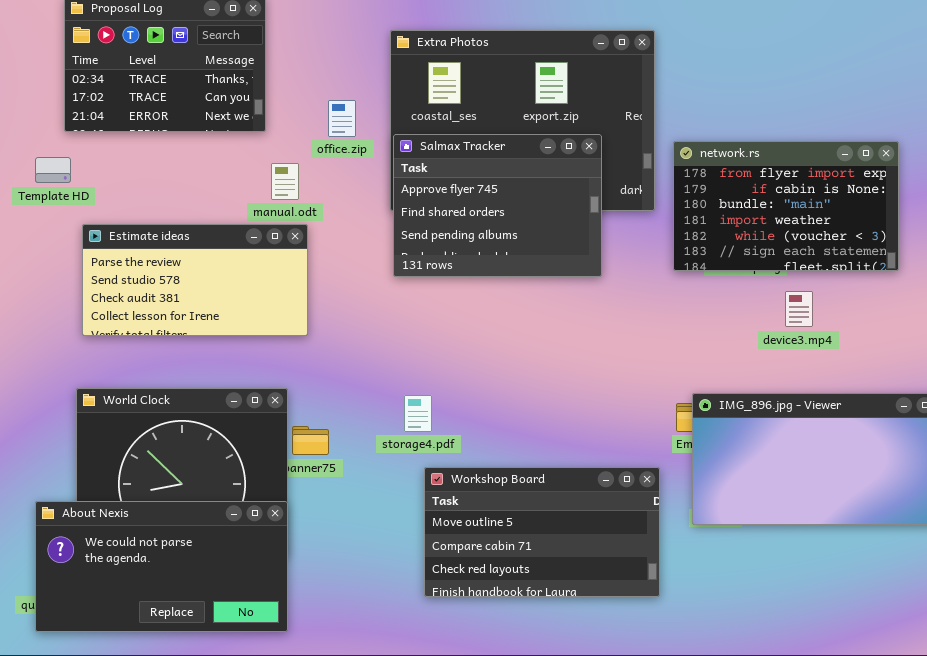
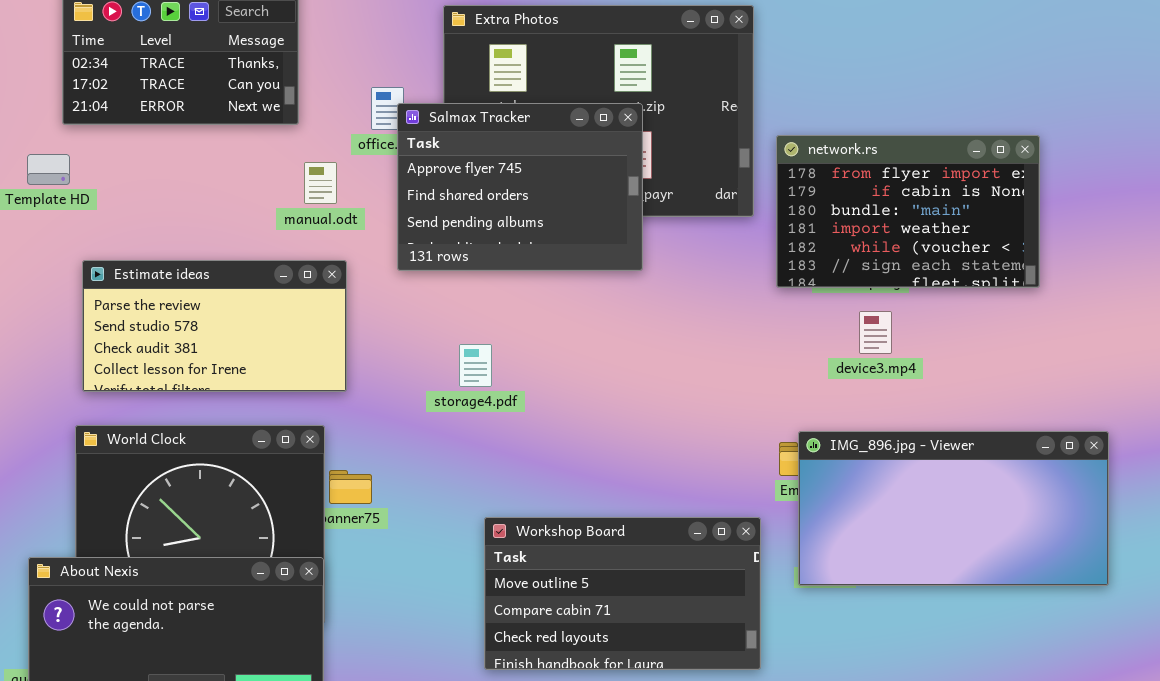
Salmax Tracker: [393,134,602,277] -> [397,103,643,271], moved
Estimate ideas: [82,224,308,336] -> [82,260,347,392], moved
device3.mp4: [785,291,813,327] -> [859,311,892,354], moved
storage4.pdf: [404,395,432,432] -> [459,344,492,387], moved

